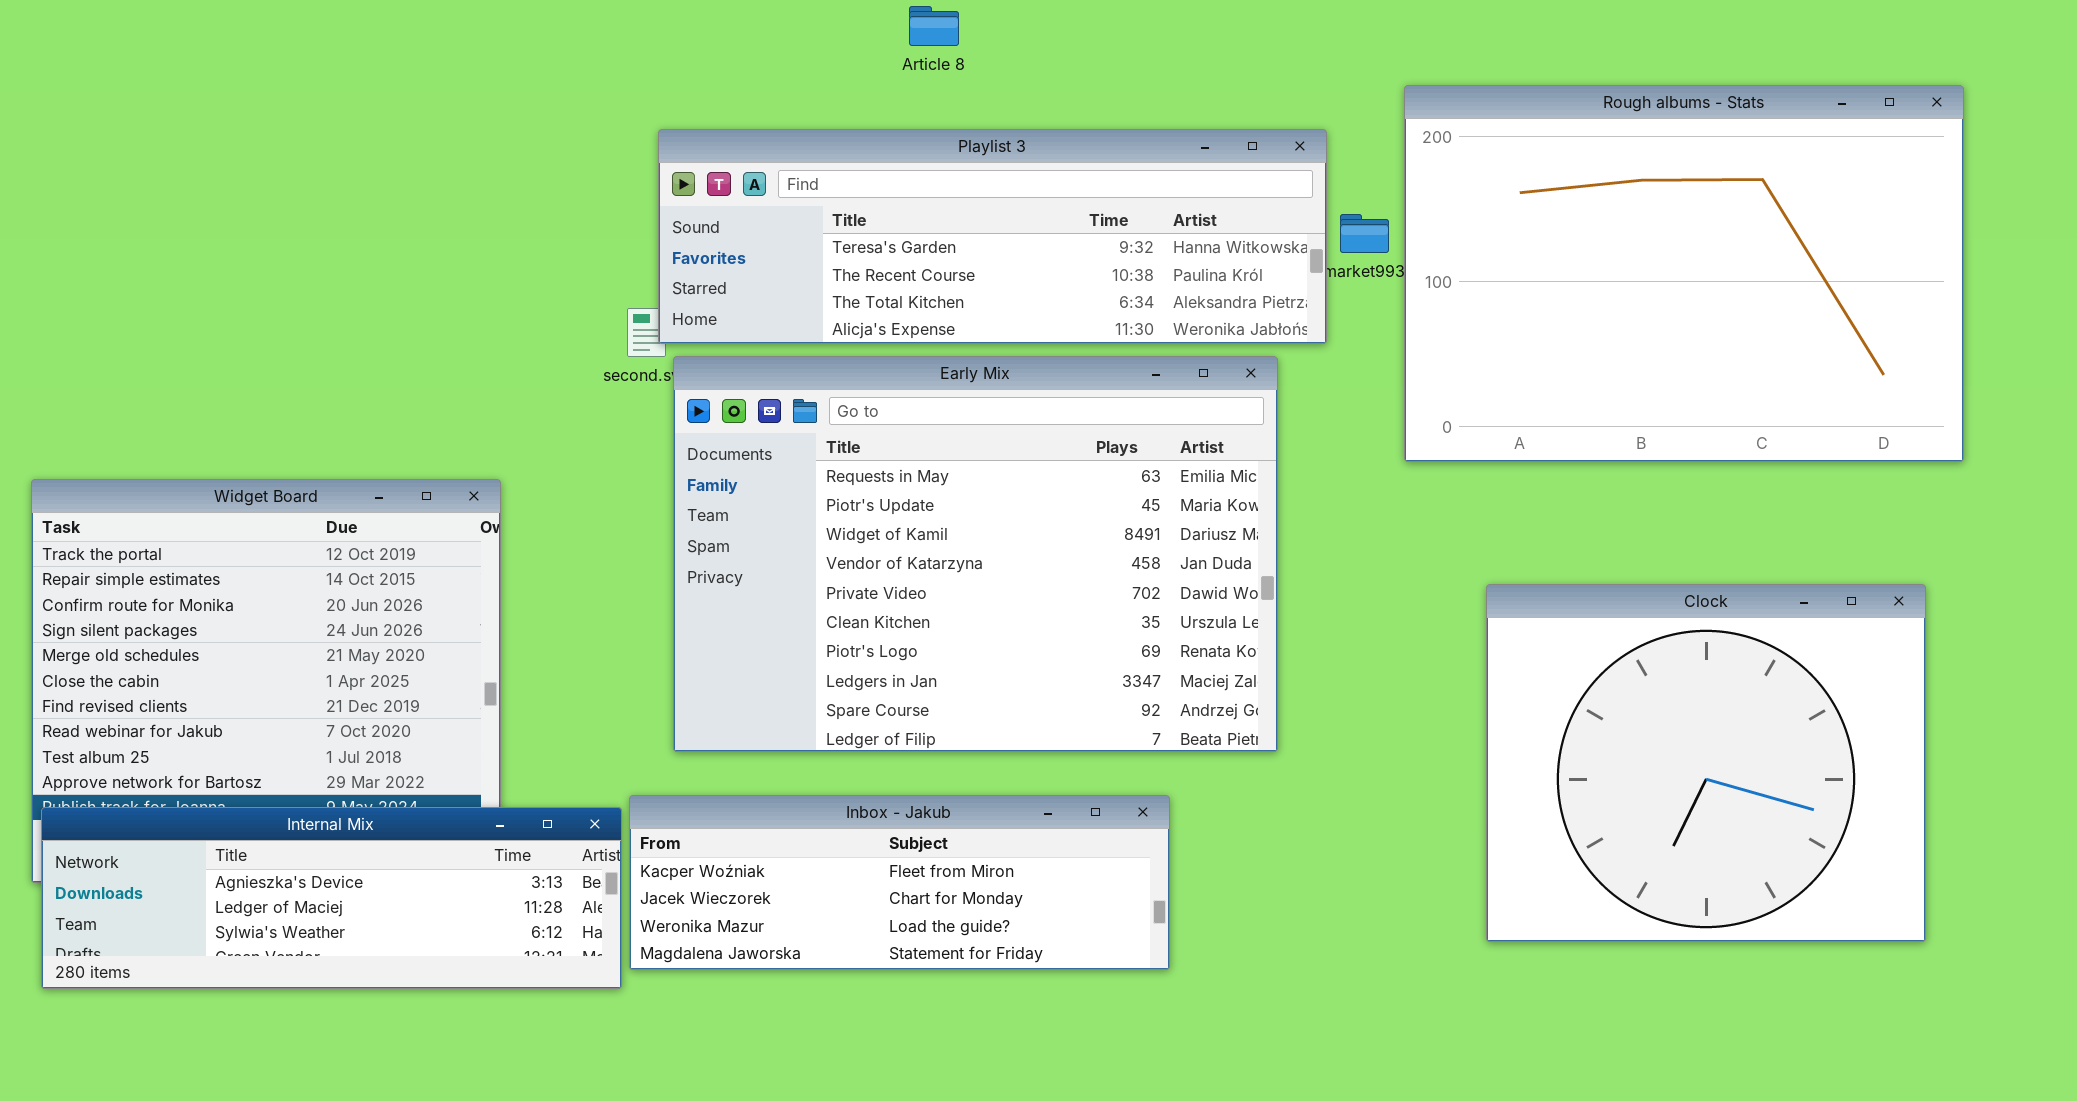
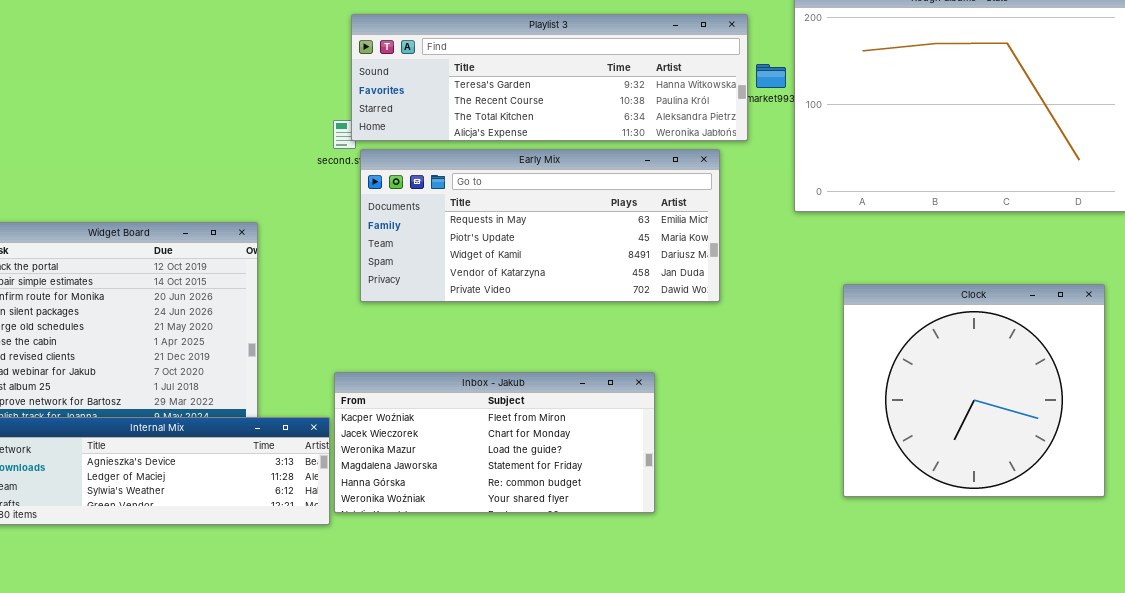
Early Mix: [673,356,1278,752] -> [360,149,720,302], resized
Inbox - Jakub: [629,795,1170,970] -> [334,372,655,513], resized

